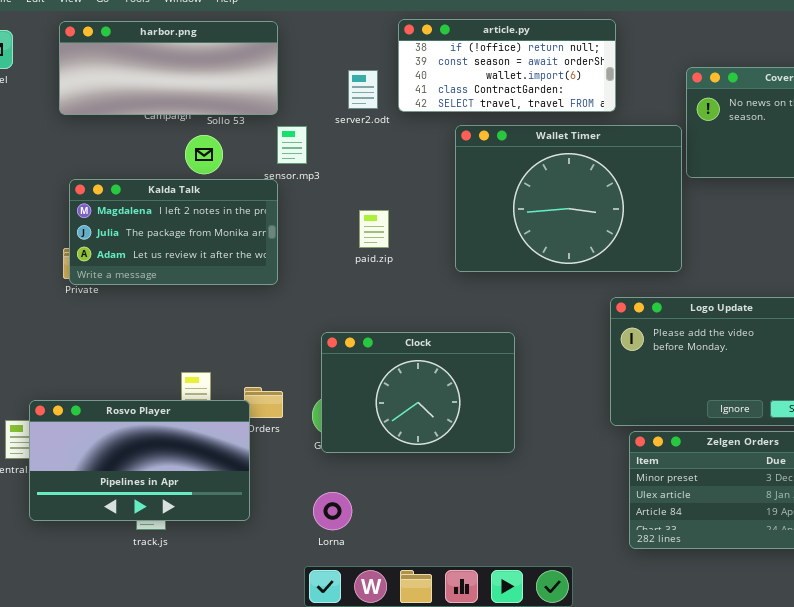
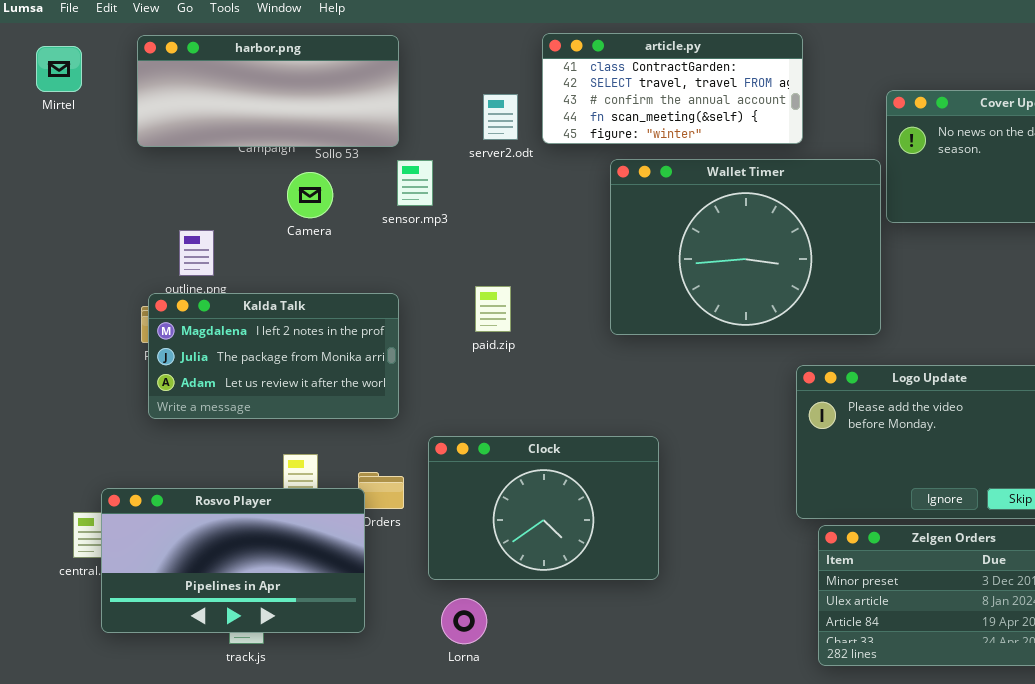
article.py: [398,19,616,112] -> [542,33,803,144], scrolled down 3 rows
Kalda Talk: [69,179,278,285] -> [148,293,399,419], moved
paid.zip: [359,210,389,248] -> [475,286,511,332], moved
Clock: [321,332,515,453] -> [428,436,659,580], moved

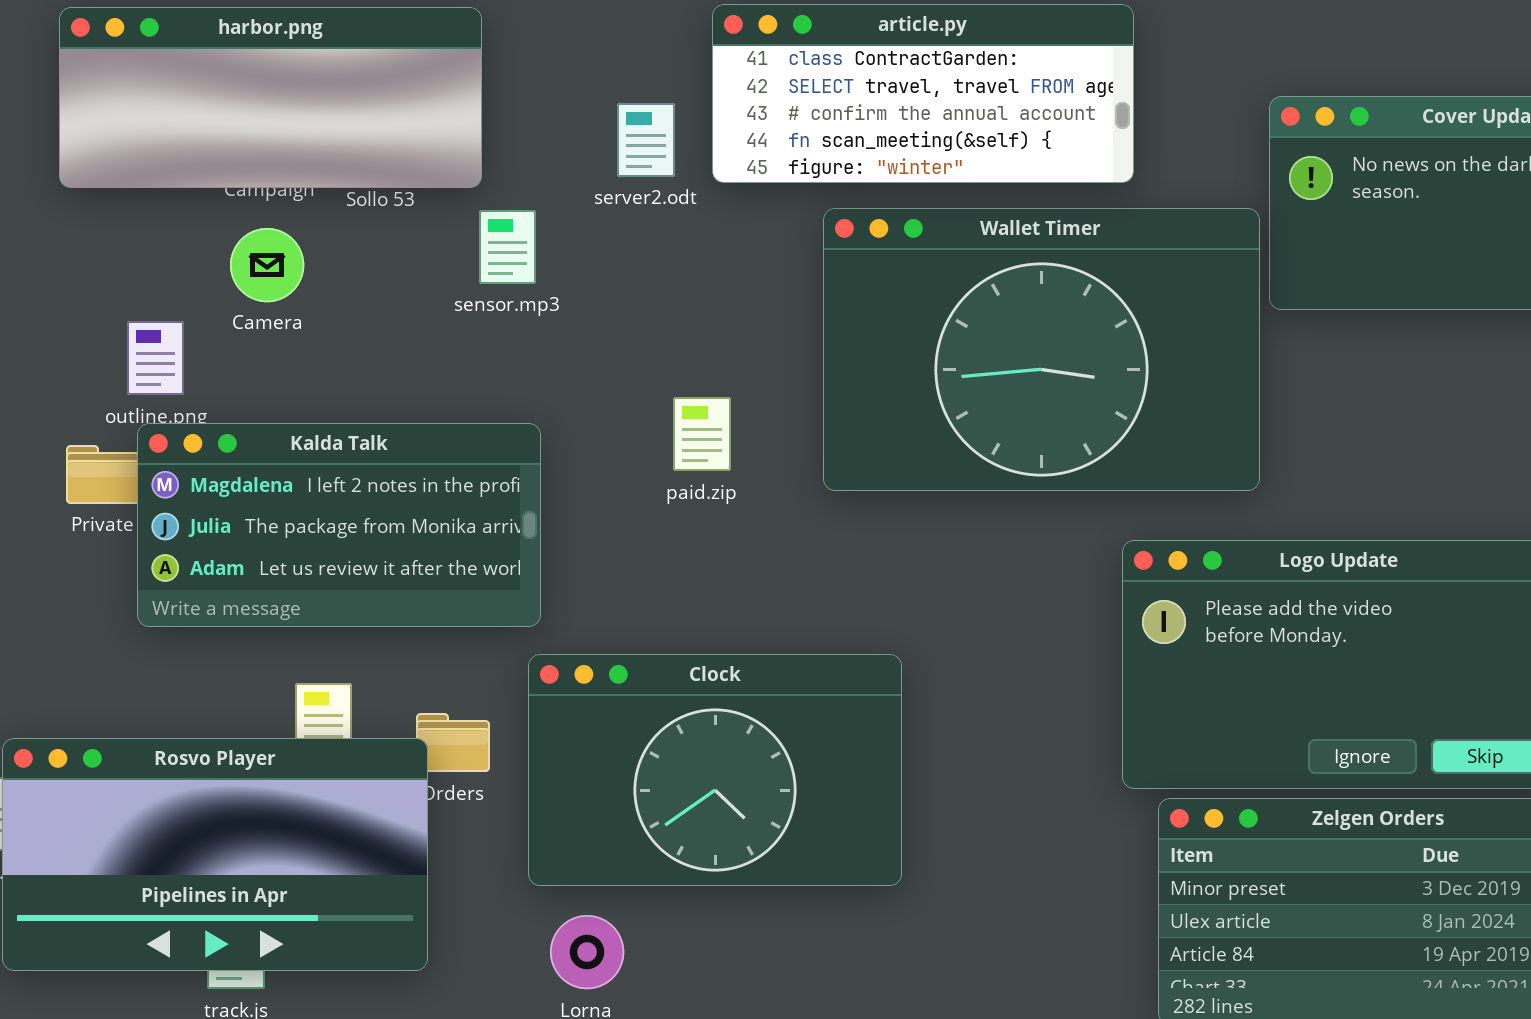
Camera: [287,172,333,218] -> [230,228,304,302], moved
paid.zip: [475,286,511,332] -> [673,397,731,471], moved
Kalda Talk: [148,293,399,419] -> [137,423,541,627], moved

